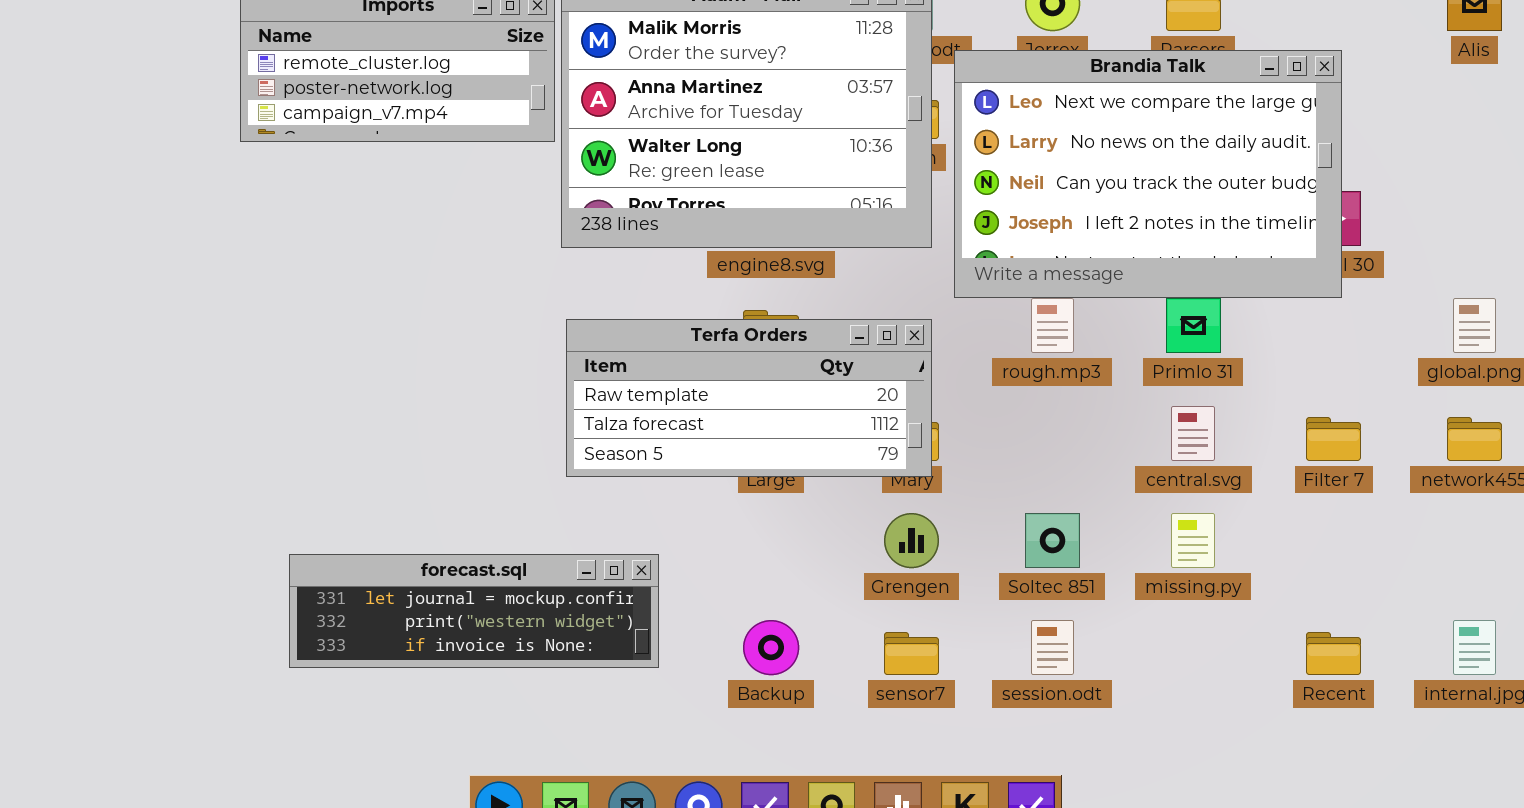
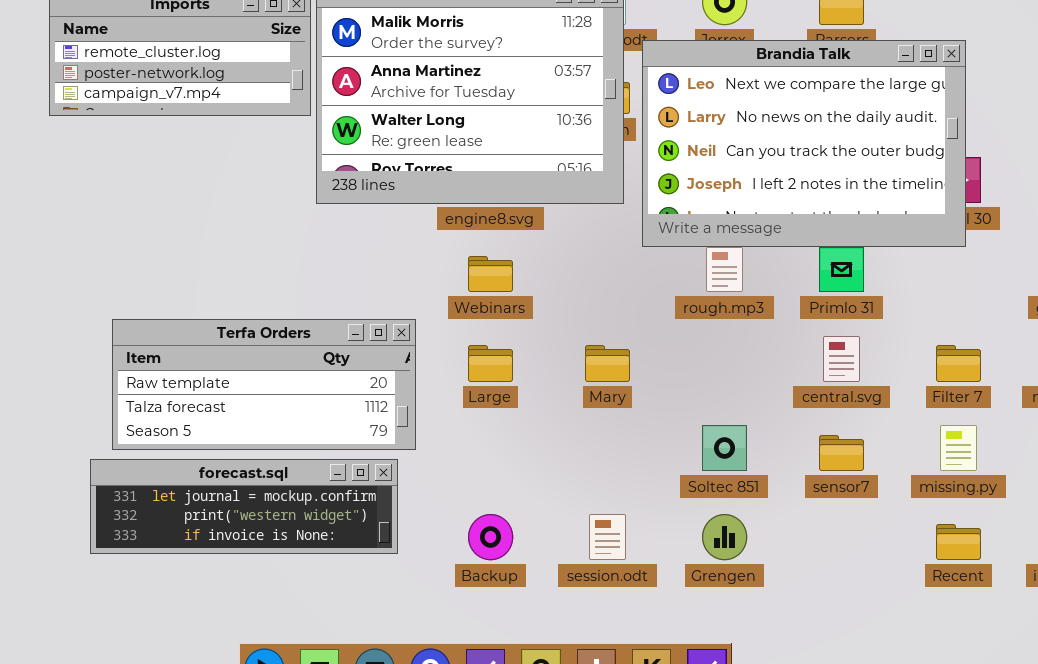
Terfa Orders: [566,319,932,477] -> [112,319,416,450], moved
Grengen: [884,513,939,568] -> [702,514,747,560], moved
missing.py: [1171,513,1215,568] -> [940,425,977,471], moved
session.odt: [1031,620,1074,675] -> [589,514,626,560], moved
sensor7: [884,632,939,675] -> [819,435,864,471], moved

